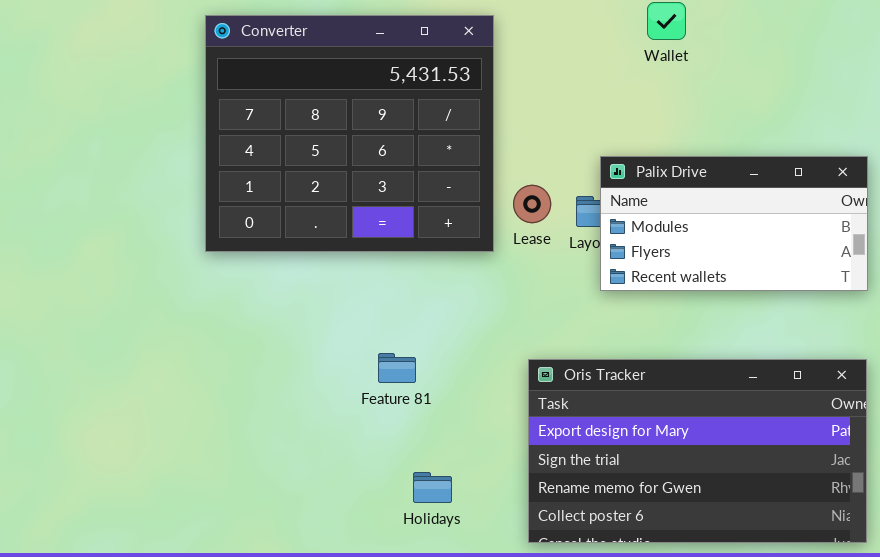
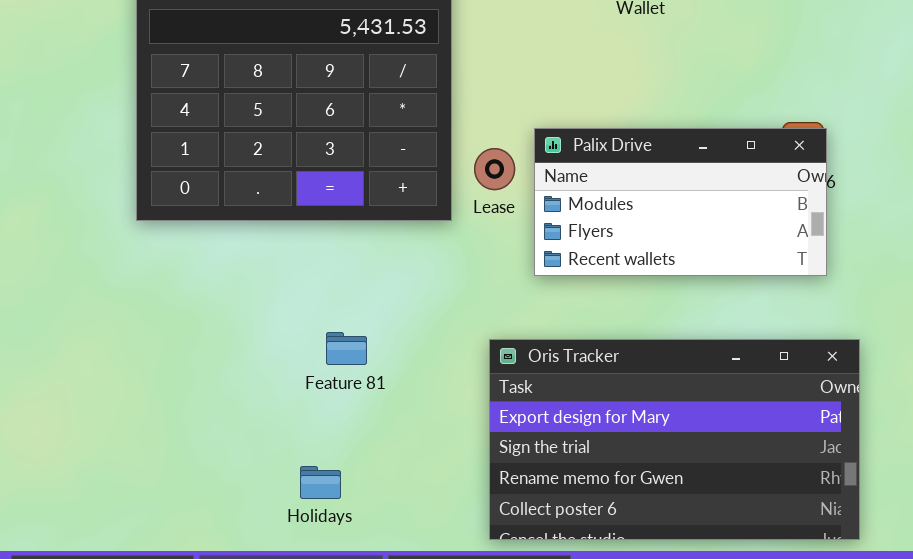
Palix Drive: [600,156,868,291] -> [534,128,827,276], moved
Holidays: [413,472,452,503] -> [300,466,341,499], moved

